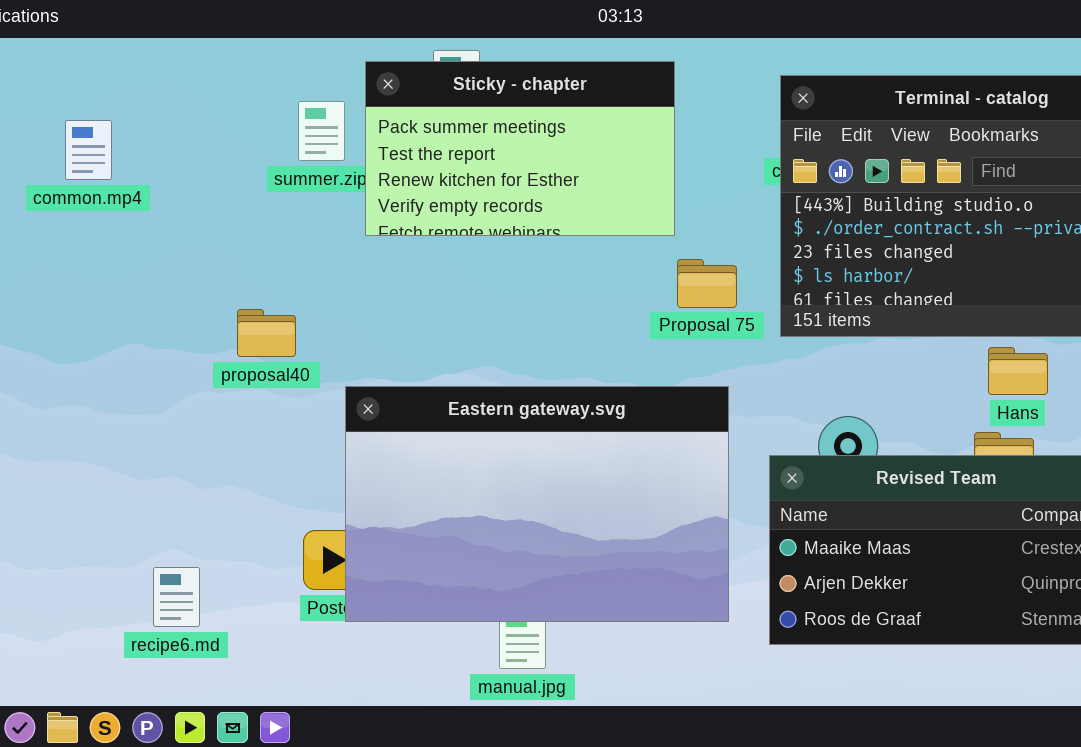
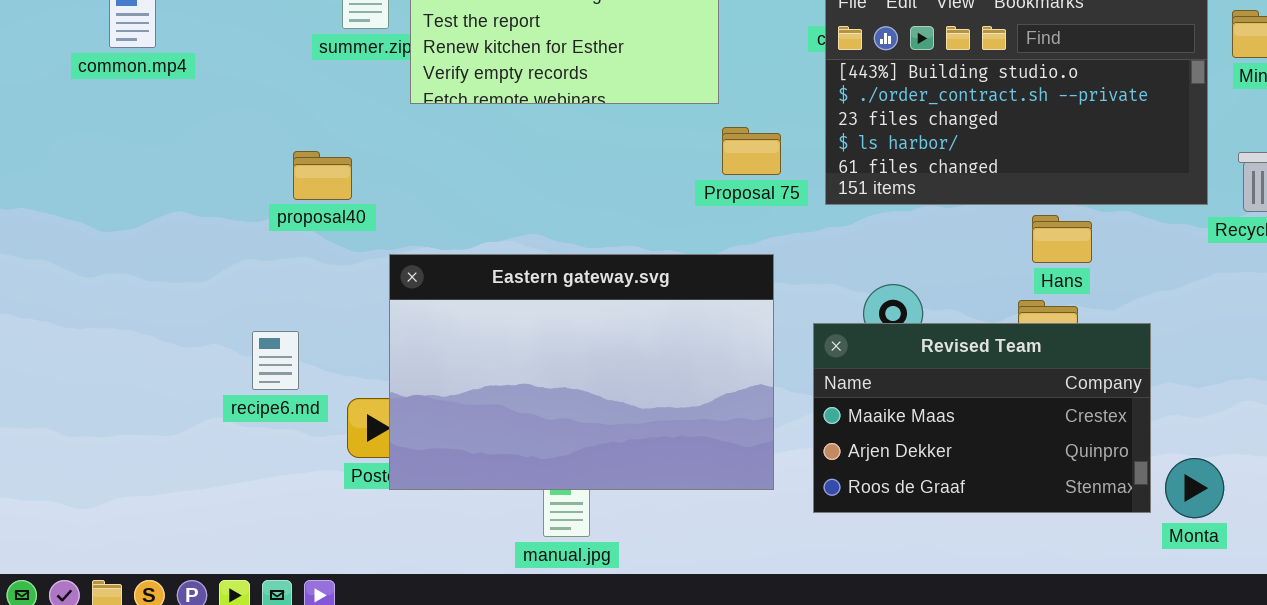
proposal40: [237,309,296,357] -> [293,151,352,200], moved
recipe6.md: [153,567,200,627] -> [252,331,299,390], moved

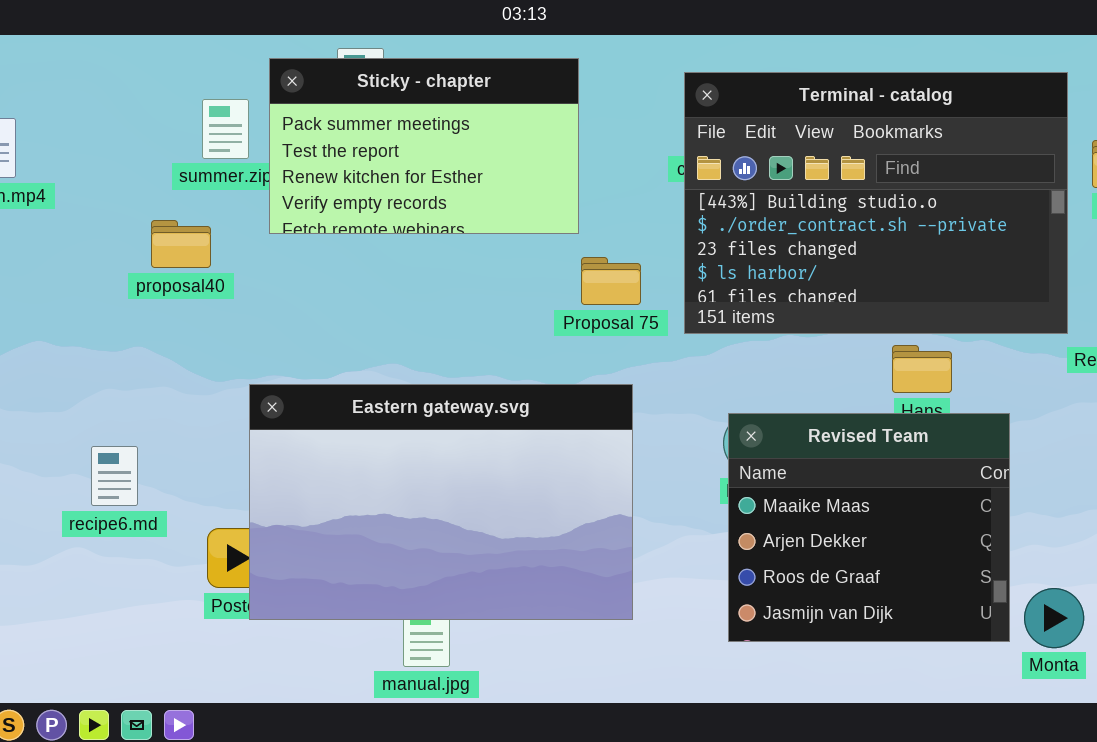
proposal40: [293,151,352,200] -> [151,220,211,268], moved
Revised Team: [813,323,1151,513] -> [728,413,1010,642], resized
recipe6.md: [252,331,299,390] -> [91,446,138,506], moved

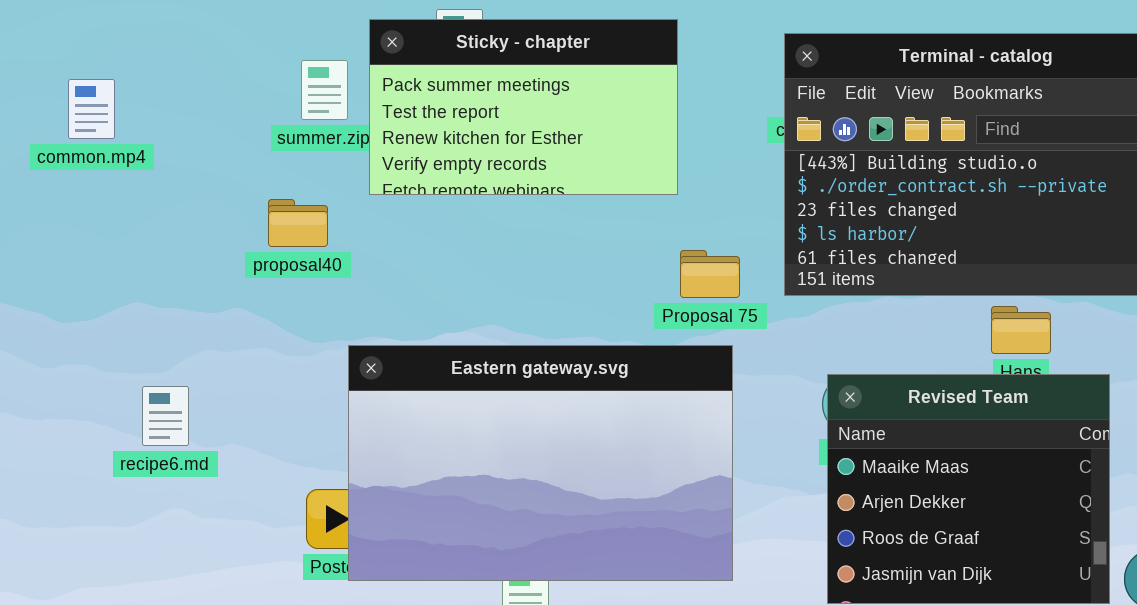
proposal40: [151,220,211,268] -> [268,199,328,247], moved
Proposal 75: [581,257,641,305] -> [680,250,740,298], moved
recipe6.md: [91,446,138,506] -> [142,386,189,446], moved

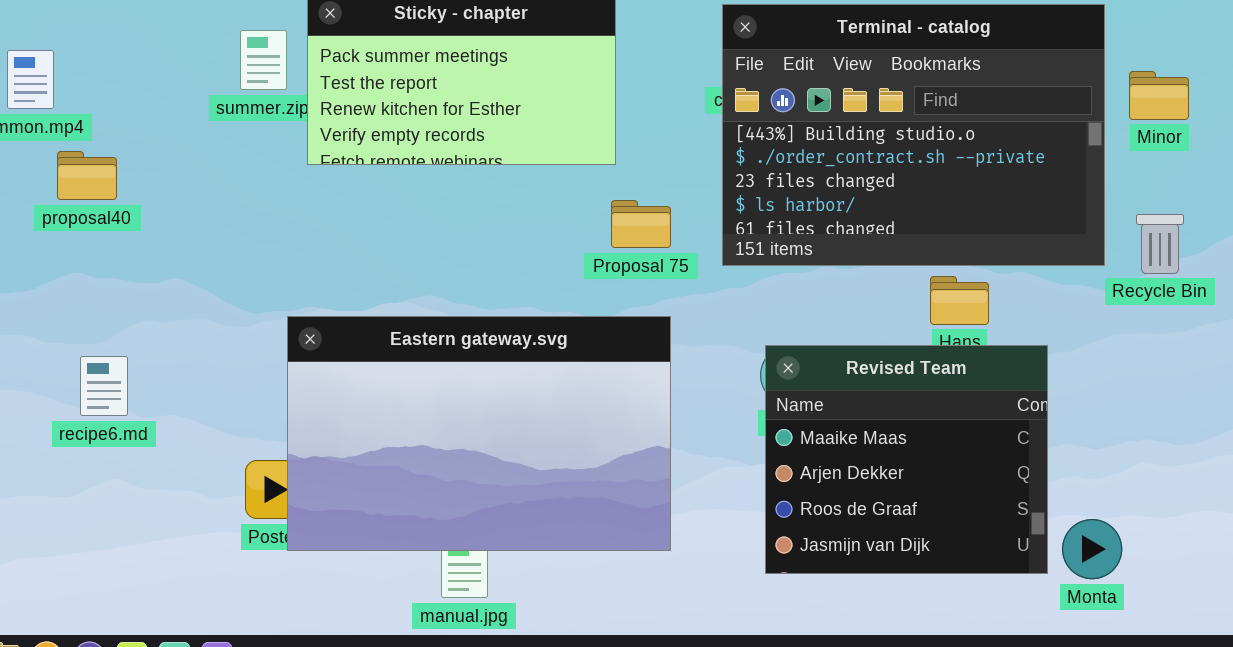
proposal40: [268,199,328,247] -> [57,151,117,200], moved
Proposal 75: [680,250,740,298] -> [611,200,671,248], moved

